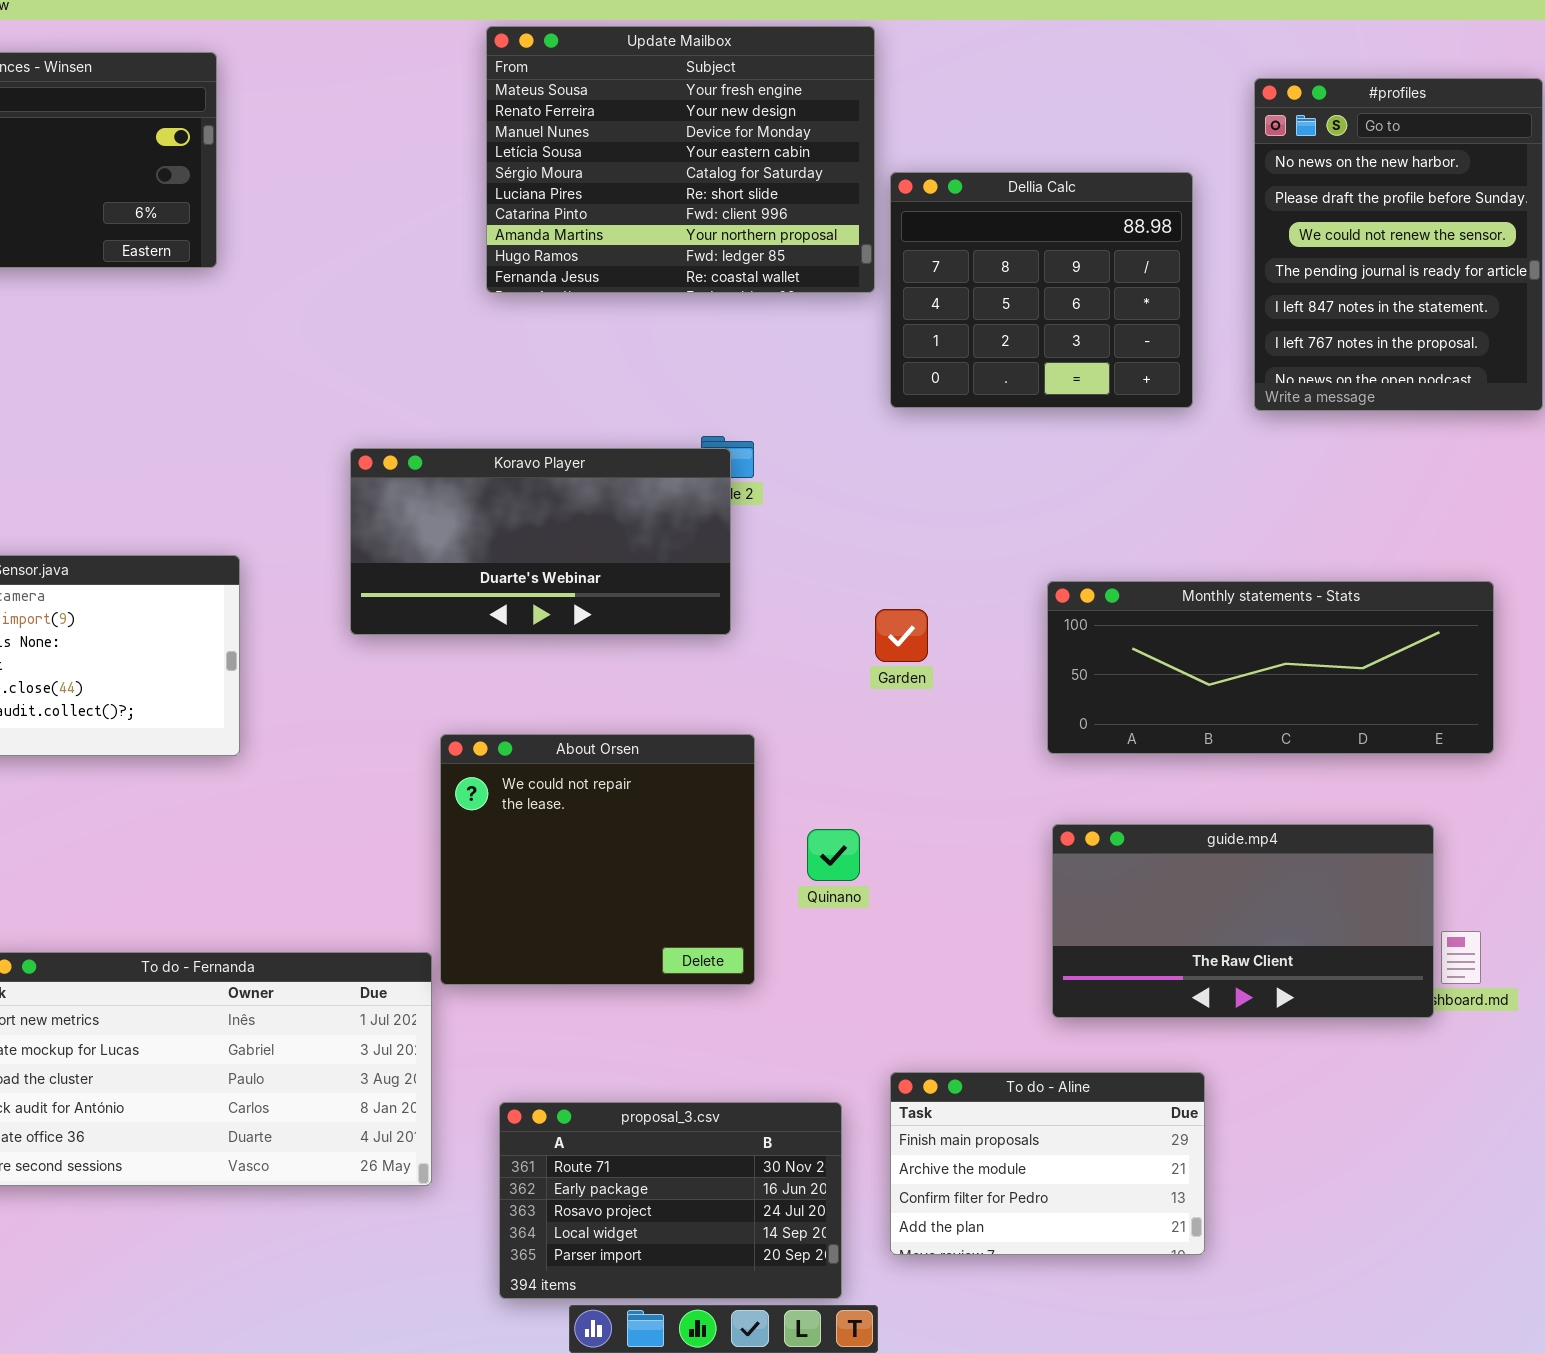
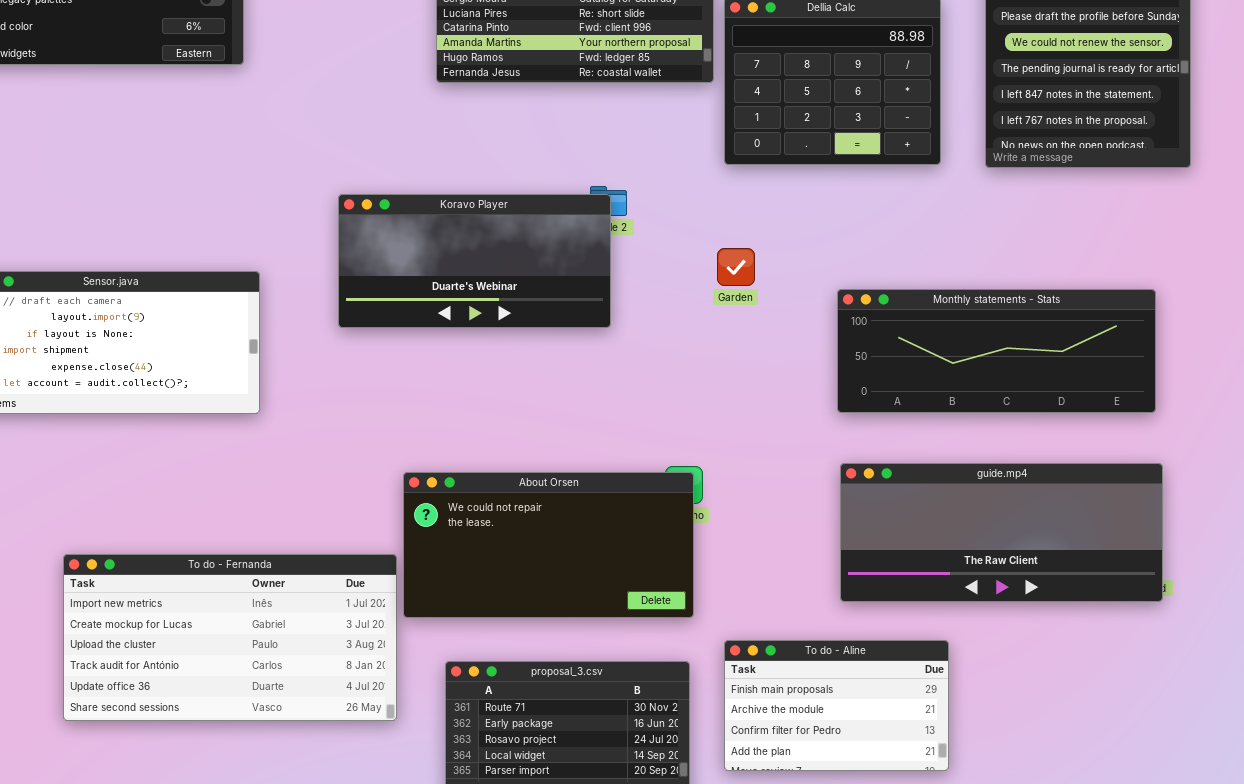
Garden: [875,609,928,662] -> [717,248,755,286], moved
About Orsen: [440,734,755,985] -> [403,472,694,618], moved, resized
guide.mp4: [1052,824,1434,1018] -> [840,463,1163,602], resized

